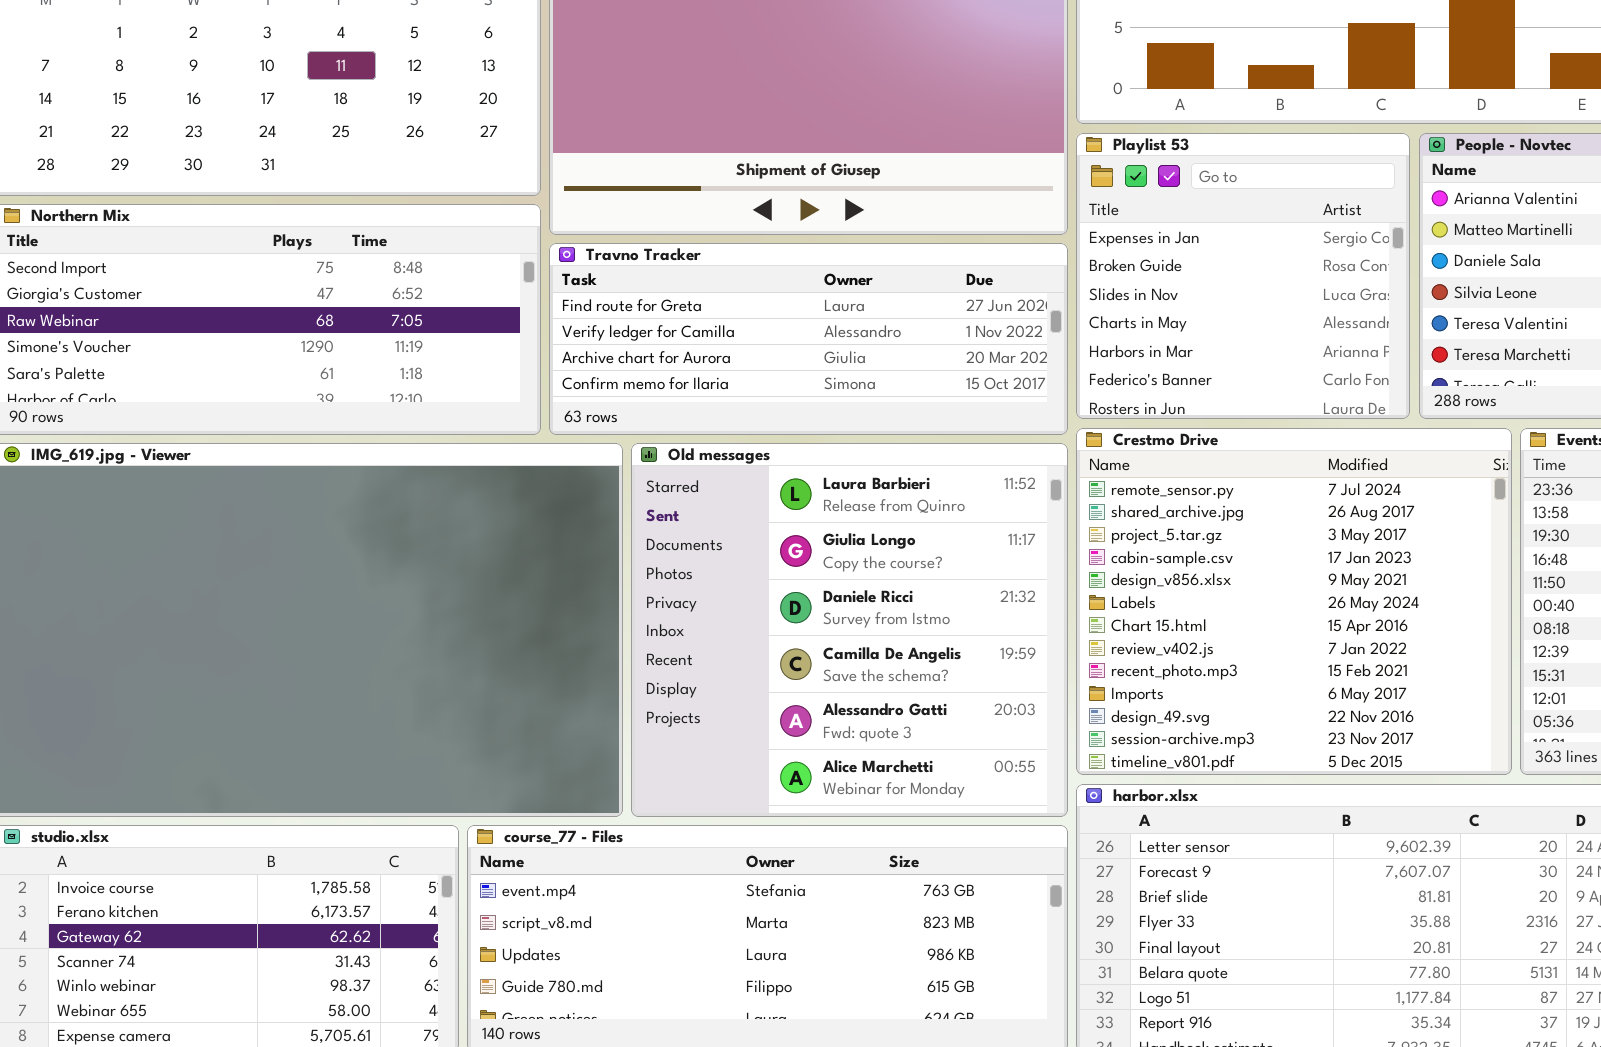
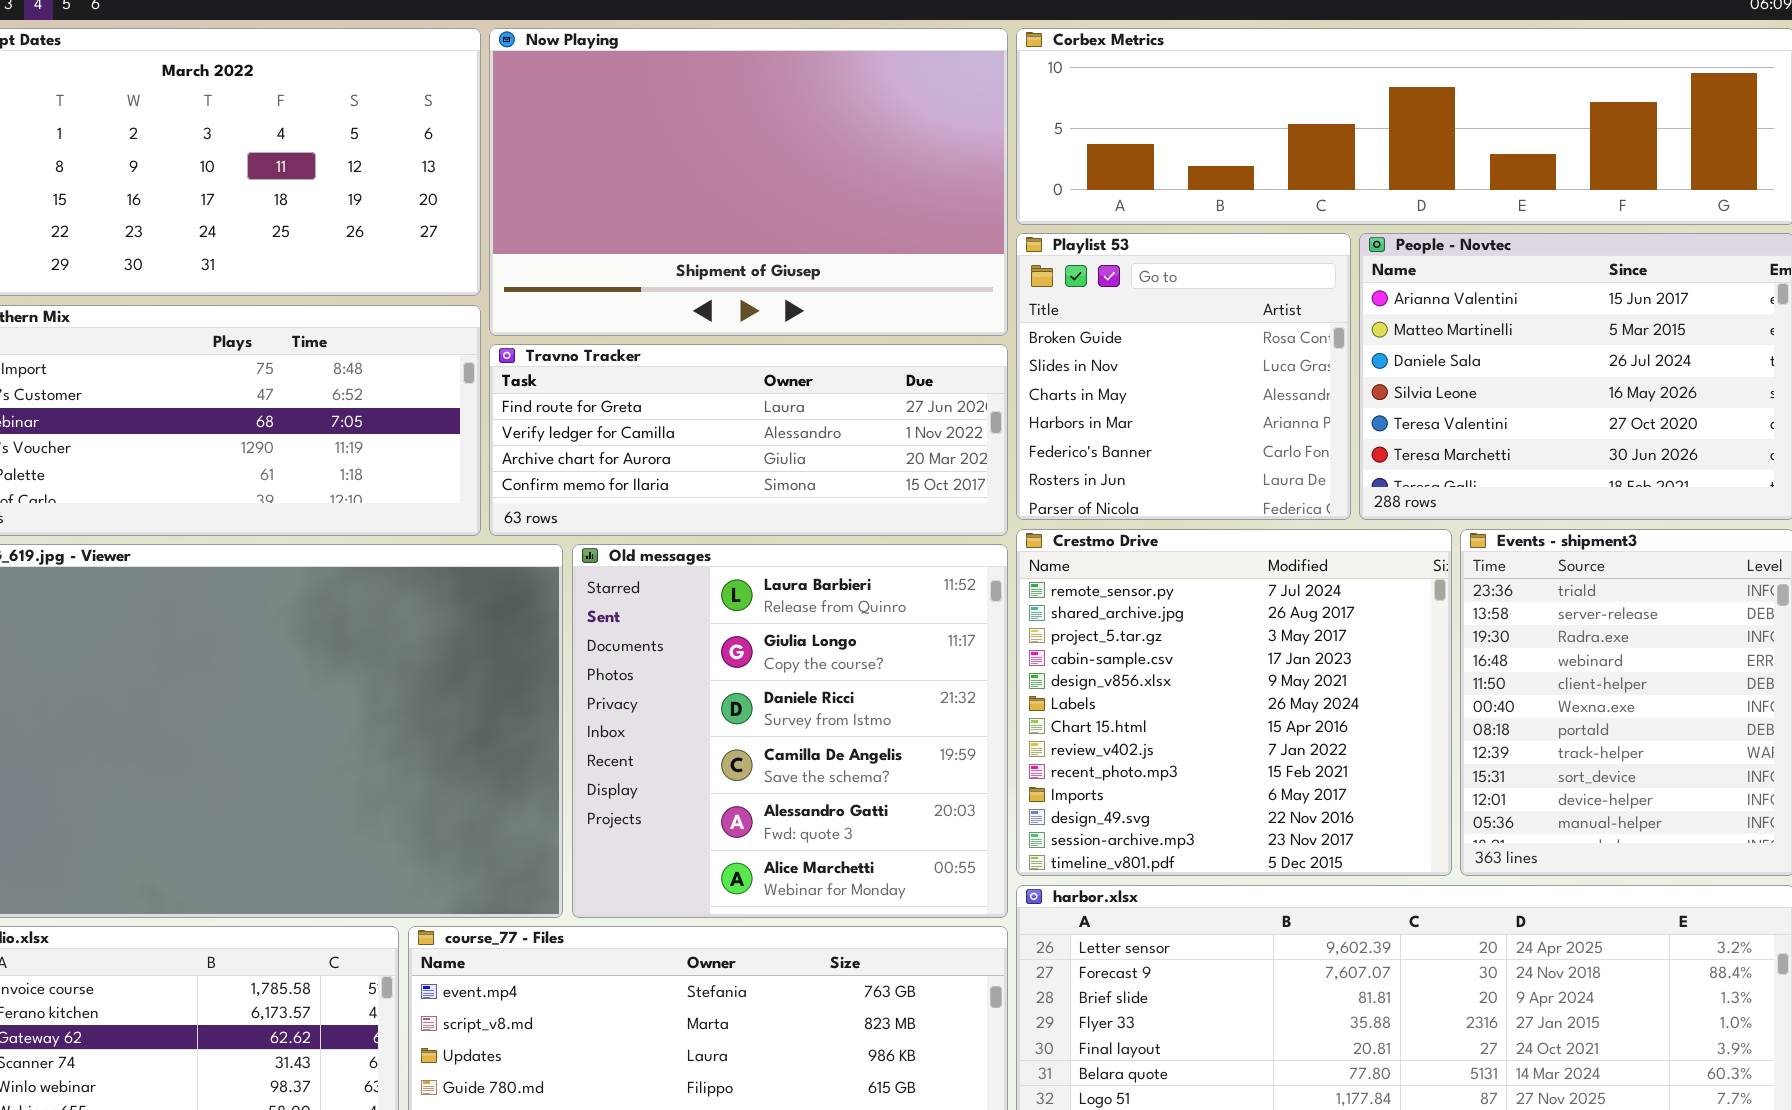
Playlist 53: [1076,133,1410,419] -> [1016,233,1351,520], scrolled down 1 row

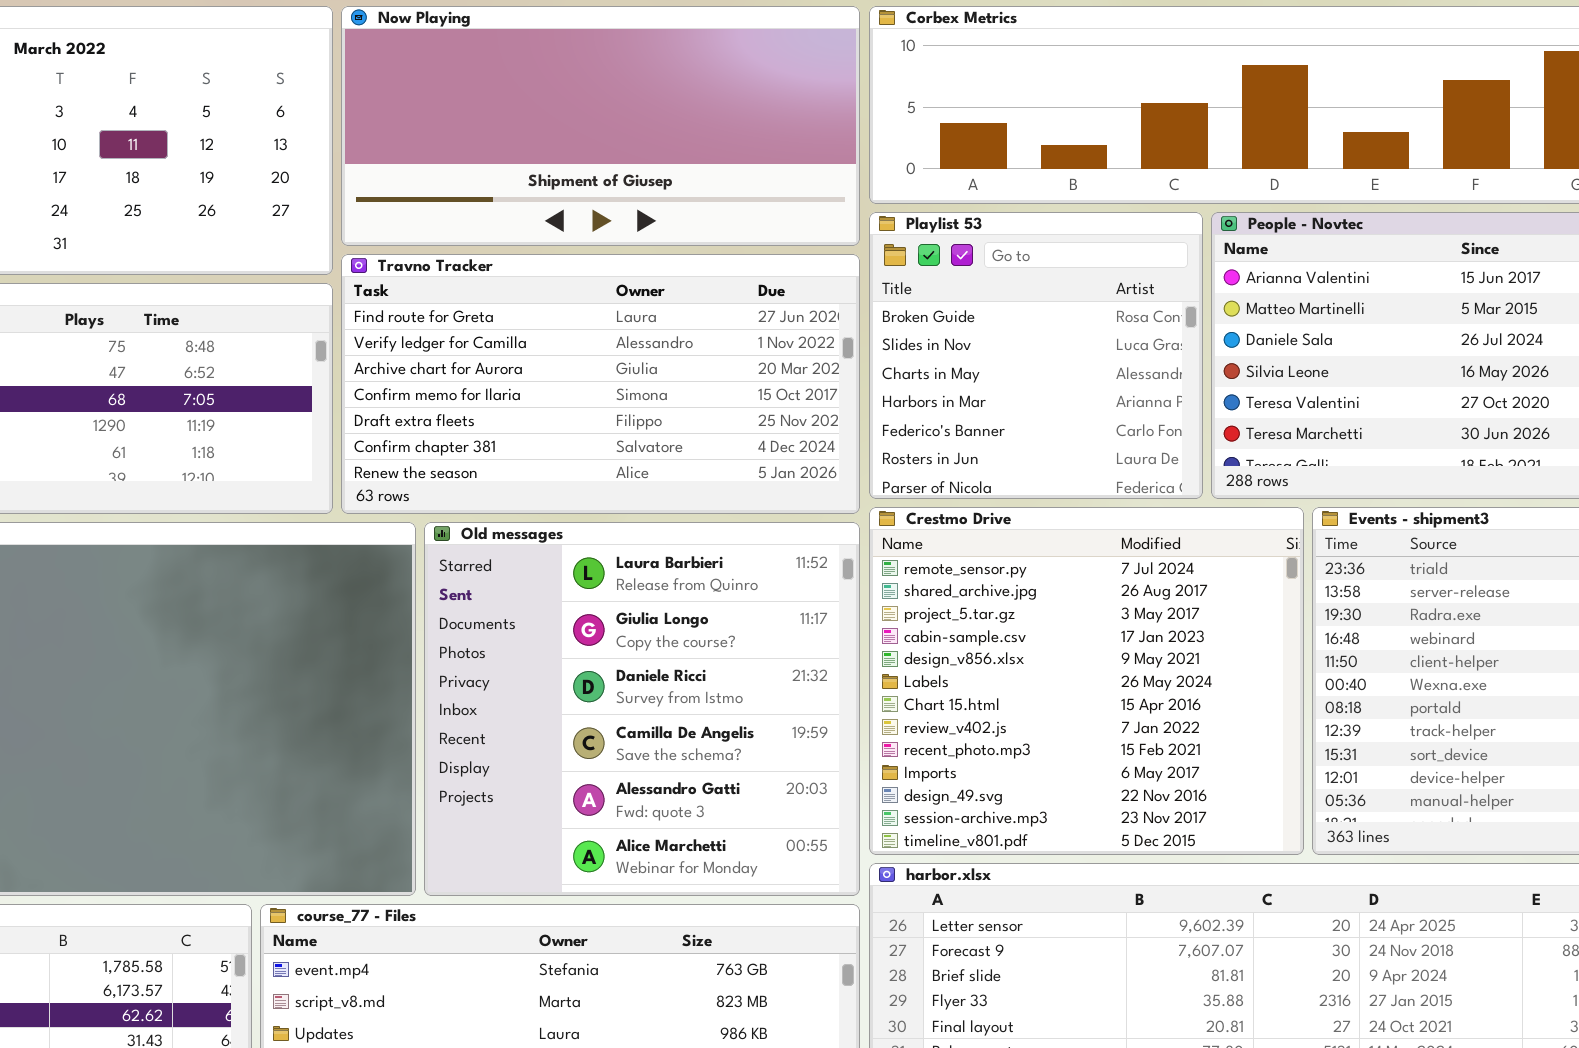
Now Playing: [489,28,1008,336] -> [341,6,860,246], resized
Travno Tracker: [489,344,1008,536] -> [341,254,860,514], resized

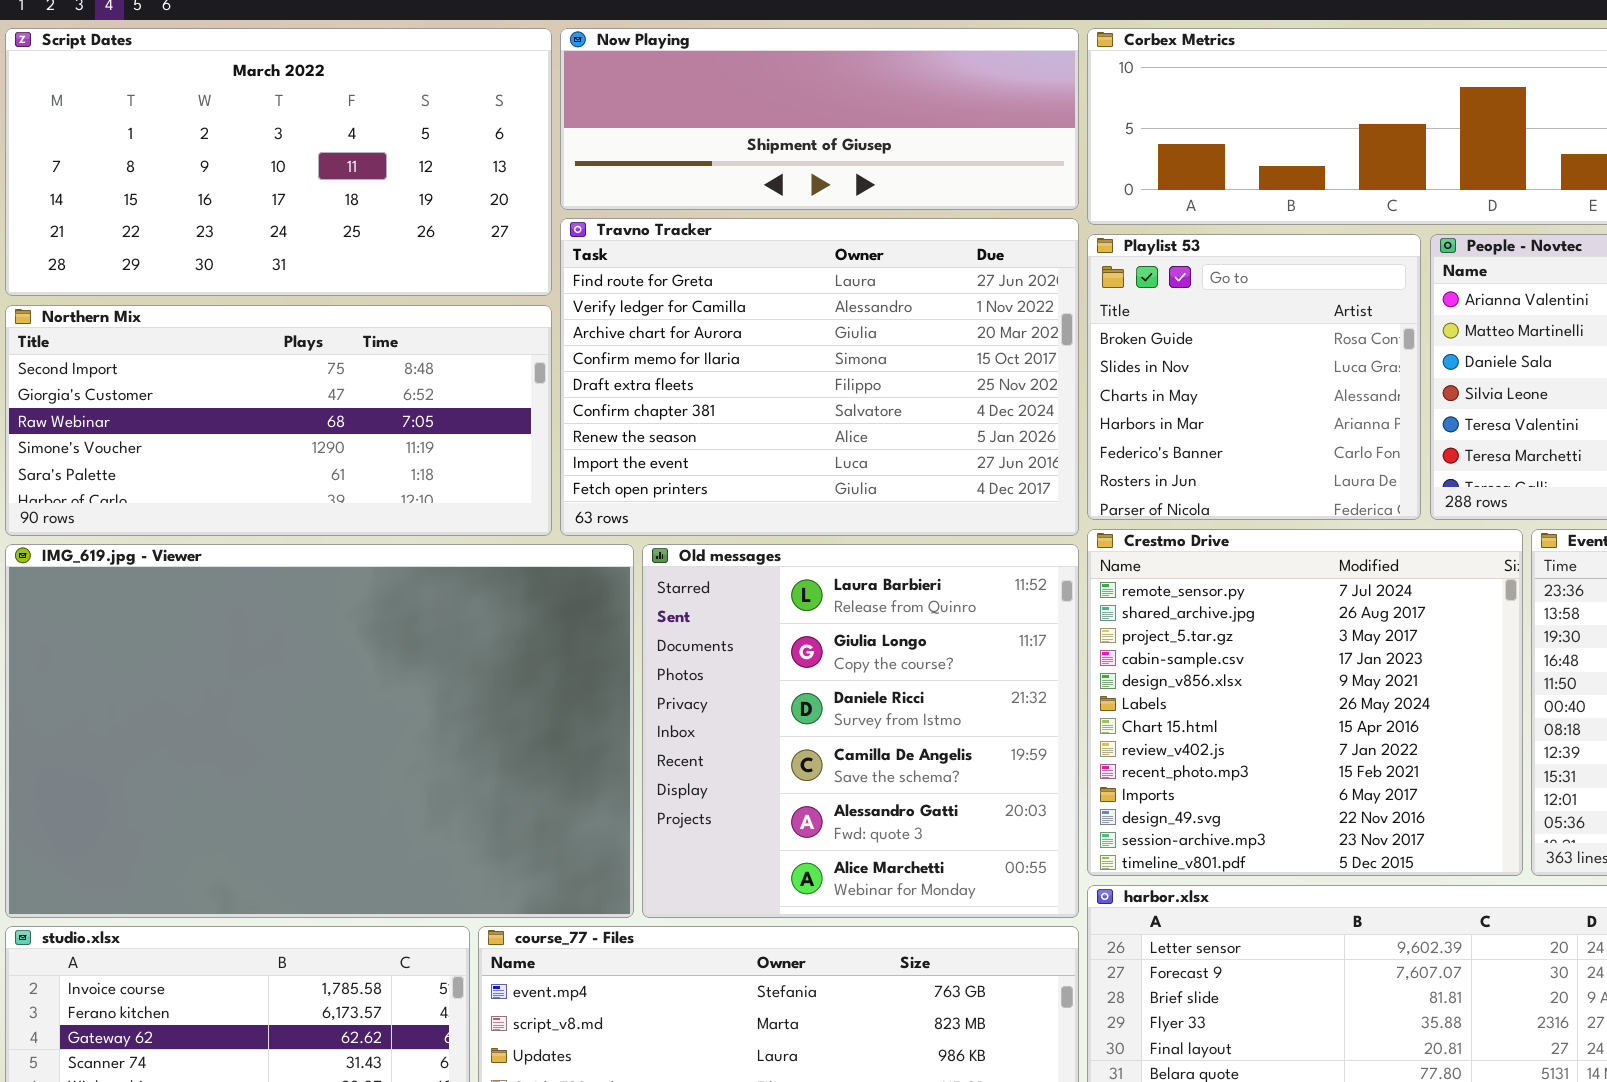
Now Playing: [341,6,860,246] -> [560,28,1079,210], resized
Travno Tracker: [341,254,860,514] -> [560,218,1079,536], resized

